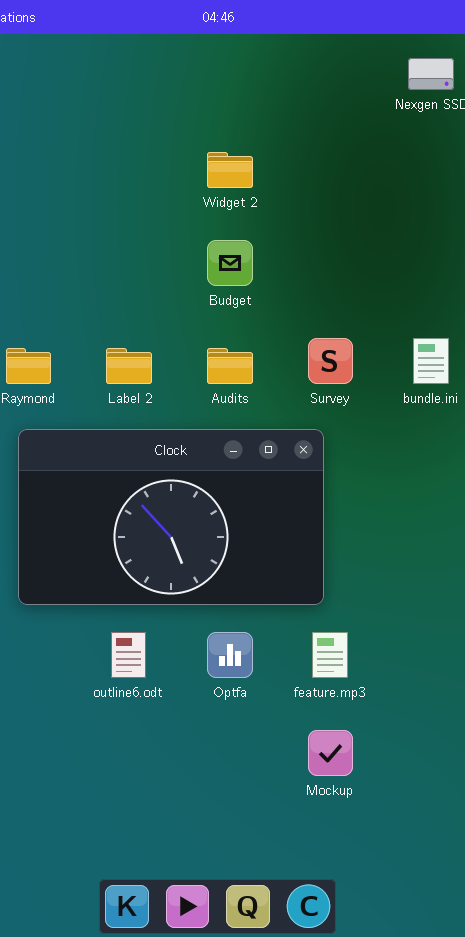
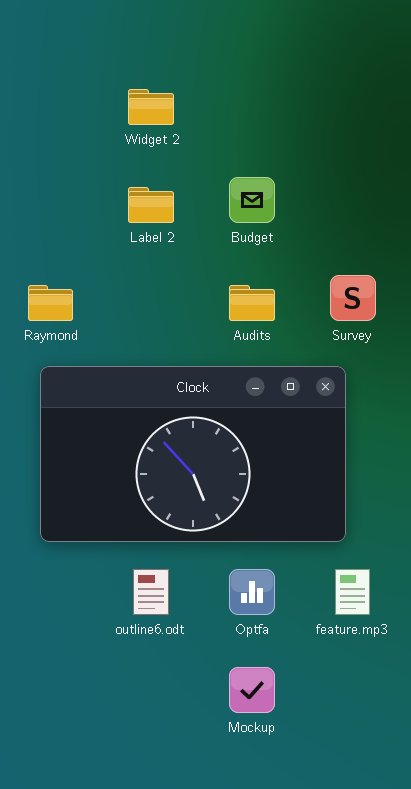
Widget 2: [207,152,253,188] -> [128,89,174,125], moved
Label 2: [106,348,152,384] -> [128,187,174,223], moved
Mockup: [308,730,353,776] -> [229,667,275,713], moved

